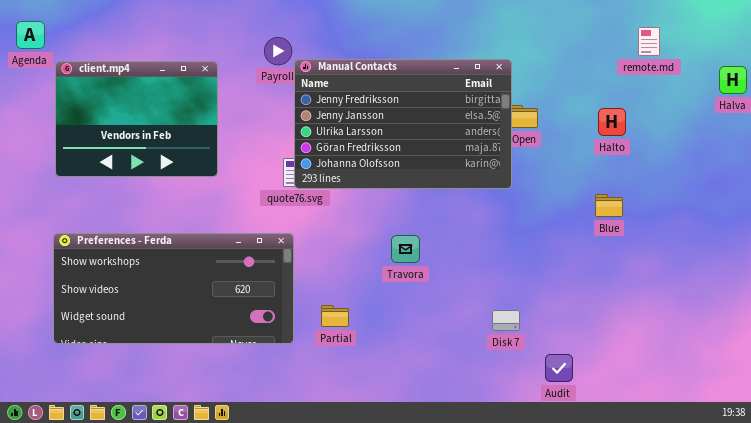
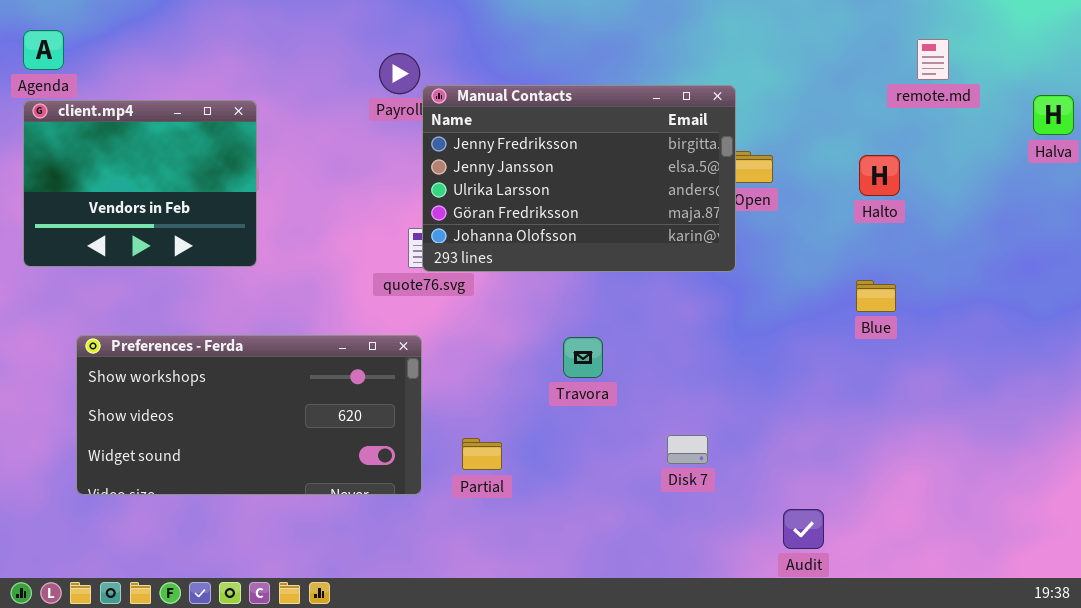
client.mp4: [55,61,218,177] -> [23,100,257,267], moved
Disk 7: [492,310,520,331] -> [667,435,708,464], moved

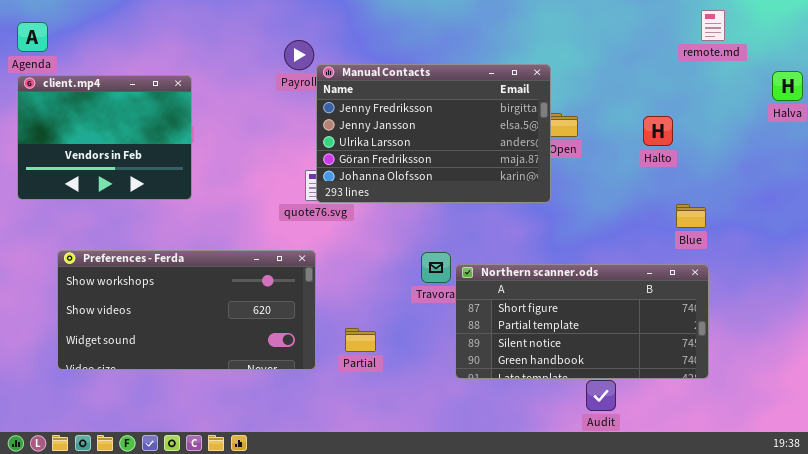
remote.md: [917,39,949,80] -> [701,10,725,41], moved
Blue: [856,280,896,312] -> [676,204,706,228], moved
Northern scanner.ods: none -> [455,264,709,379], opened

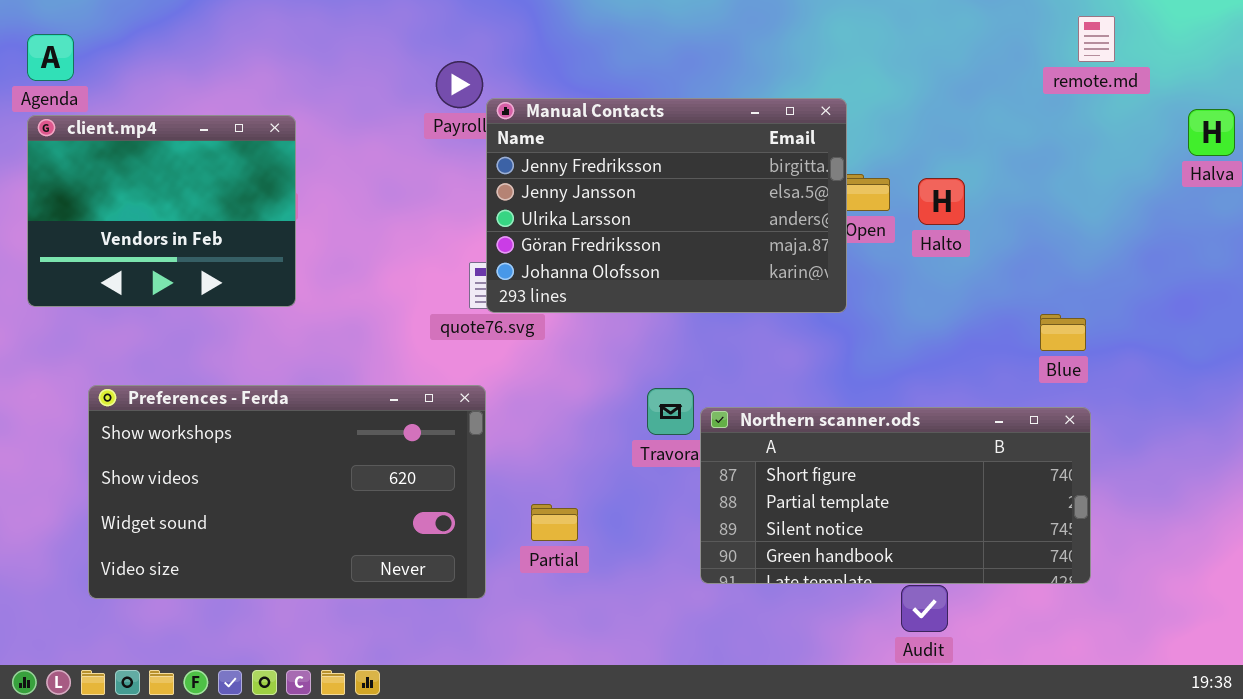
Halto: [643,116,673,146] -> [918,178,965,225], moved
Preferences - Ferda: [57,250,316,370] -> [88,385,486,599], resized

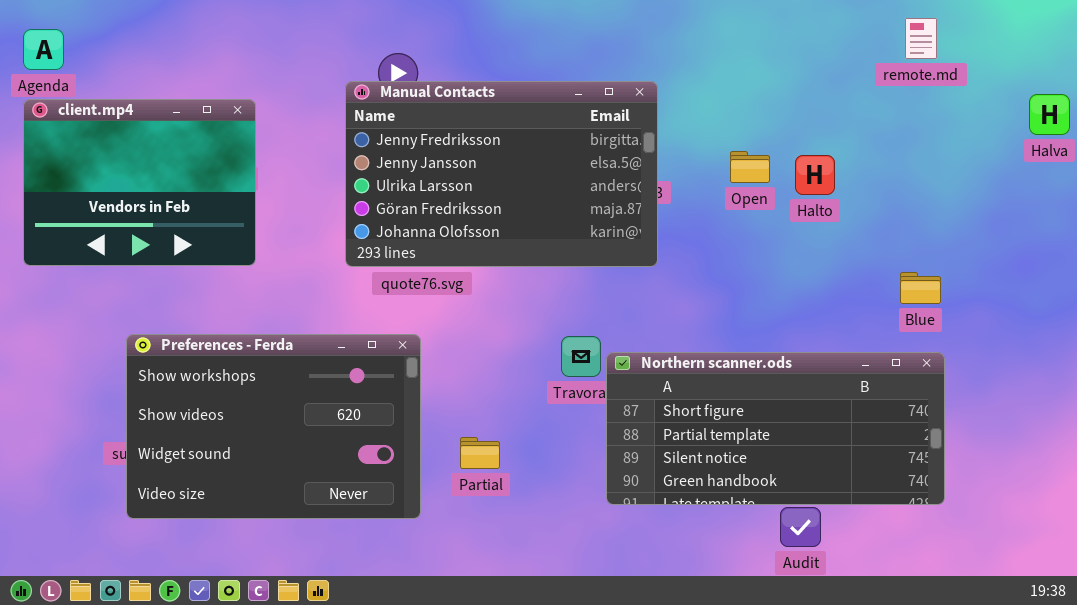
remote.md: [1078,16,1115,62] -> [905,18,937,59], moved
Manual Contacts: [486,98,847,313] -> [345,81,658,267], moved
Preferences - Ferda: [88,385,486,599] -> [126,334,421,519], resized

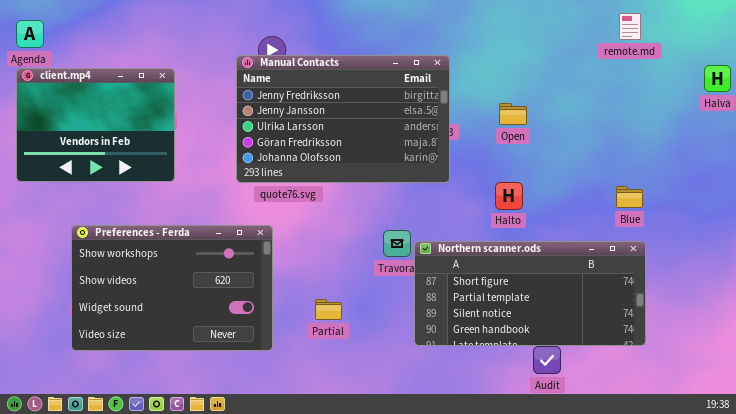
Halto: [795,155,835,195] -> [495,182,523,210], moved
Preferences - Ferda: [126,334,421,519] -> [71,225,273,351], moved

